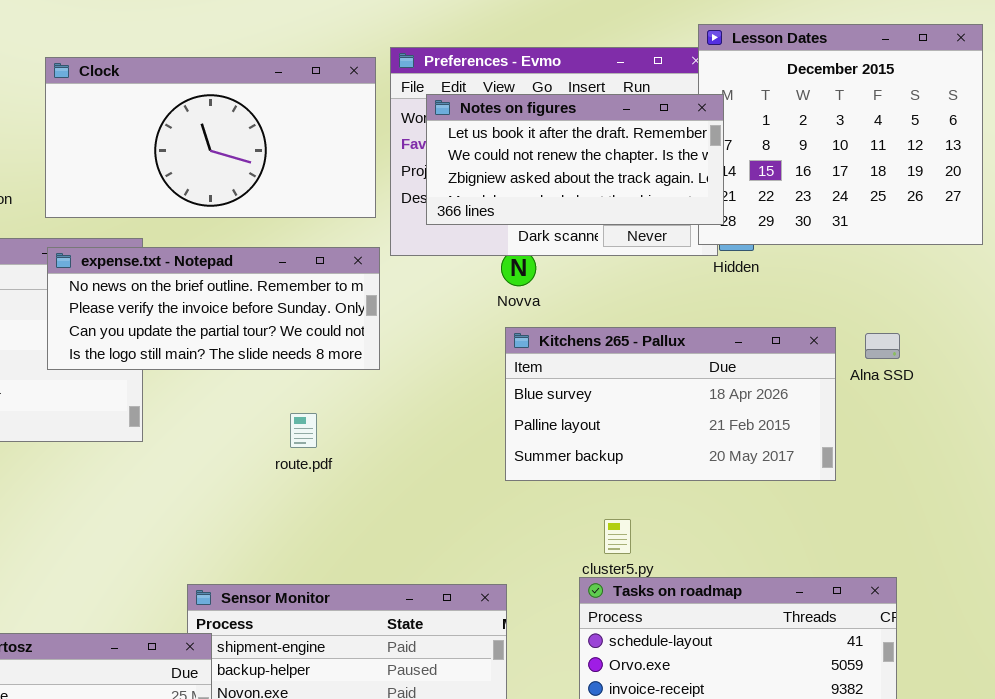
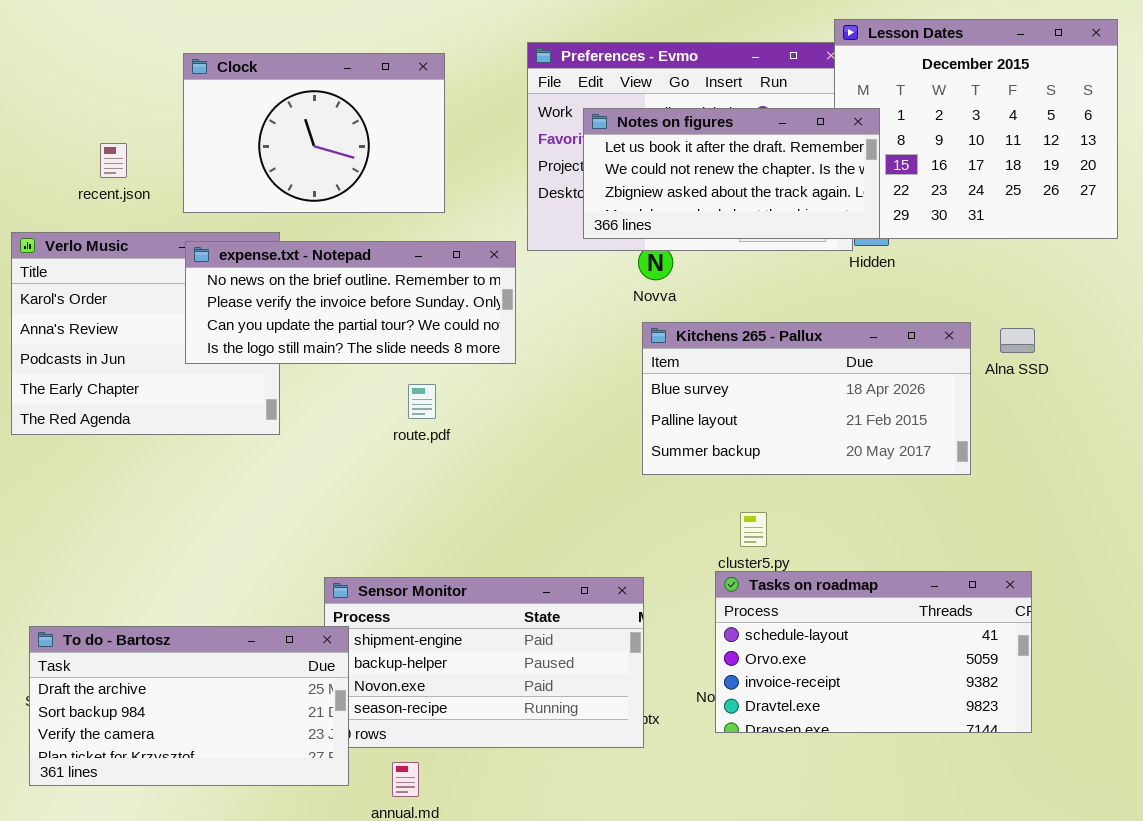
Clock: [45,57,376,218] -> [183,53,445,213], resized
Notes on figures: [426,94,724,225] -> [583,108,880,239], moved
route.pdf: [290,413,317,448] -> [408,384,436,419], moved

